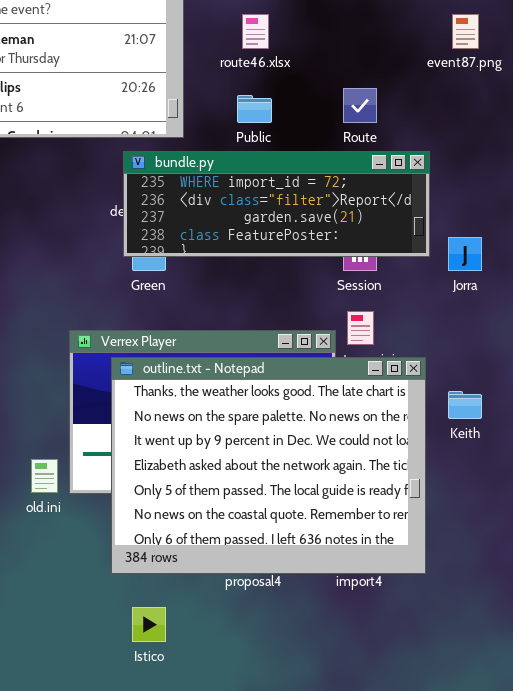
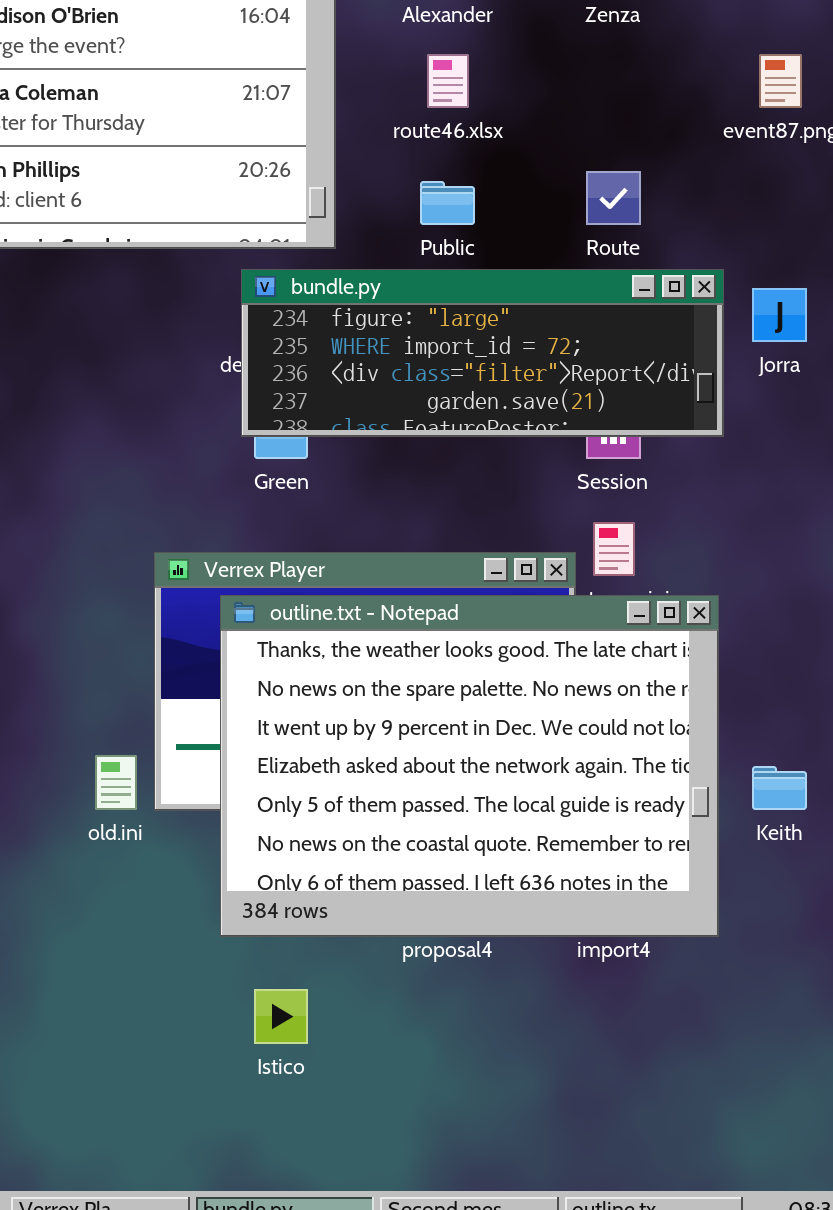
bundle.py: [123,151,430,257] -> [241,269,724,437], scrolled up 1 row
Jorra: [448,237,482,271] -> [752,288,807,342], moved
Keith: [448,391,482,419] -> [752,766,807,810], moved

